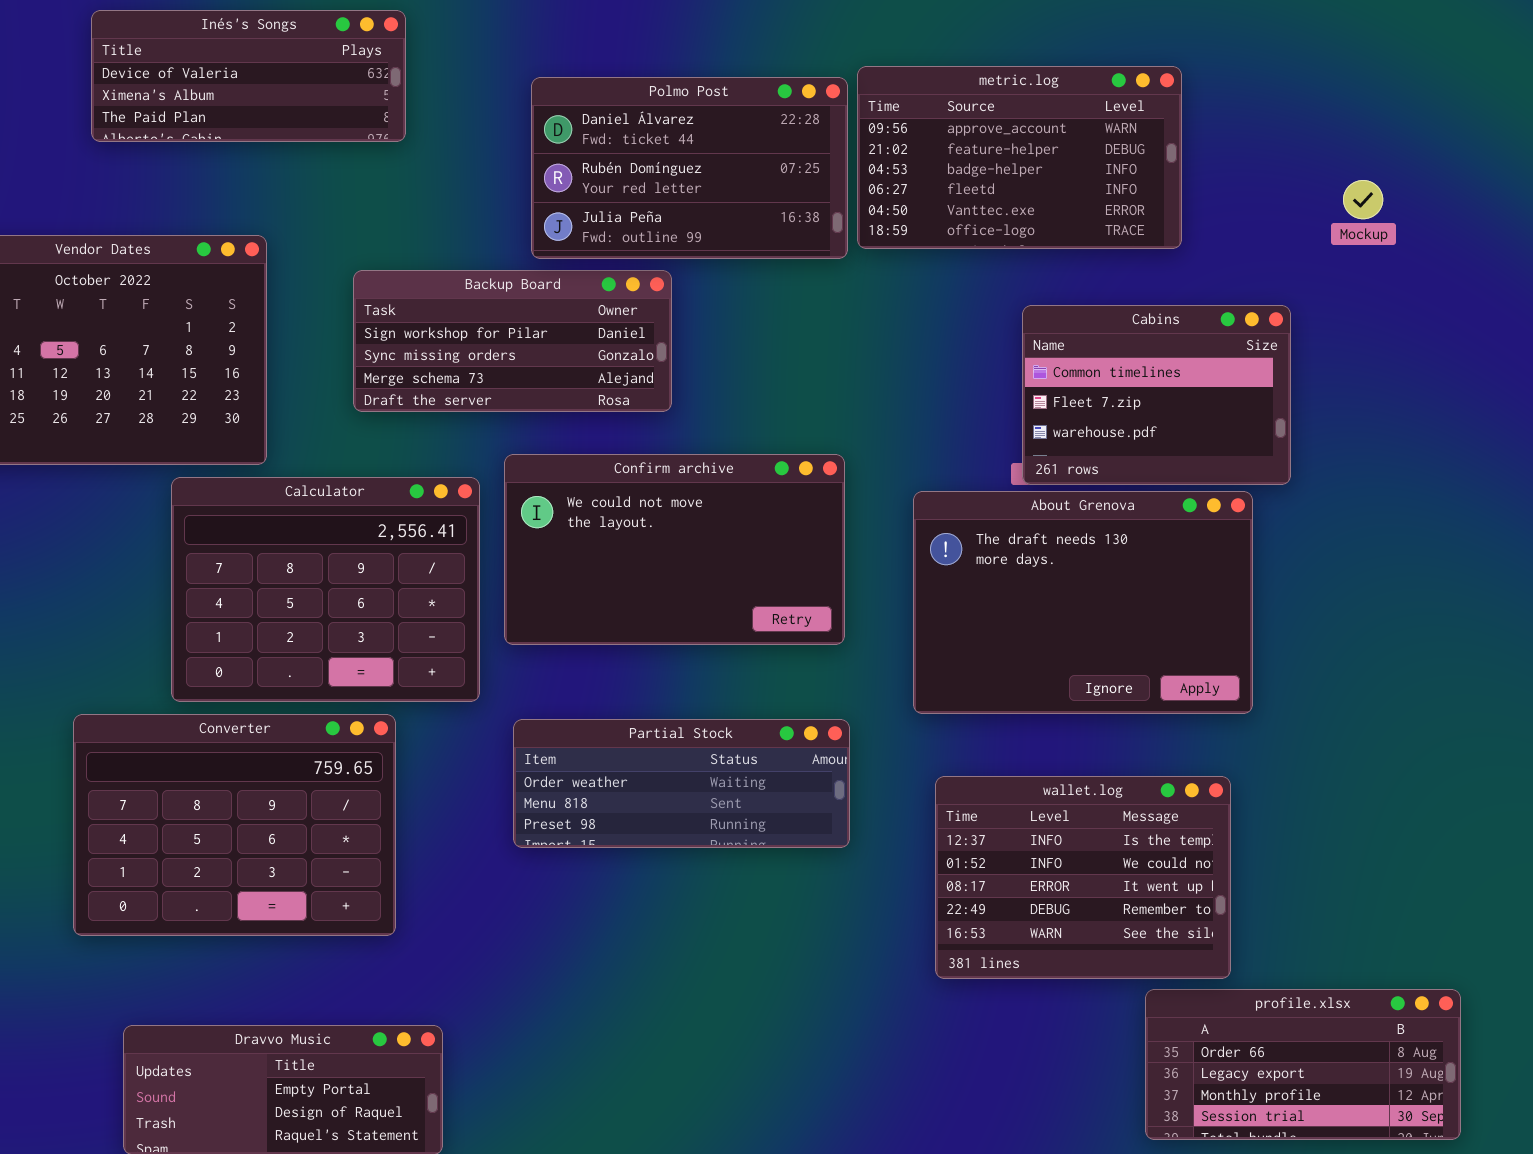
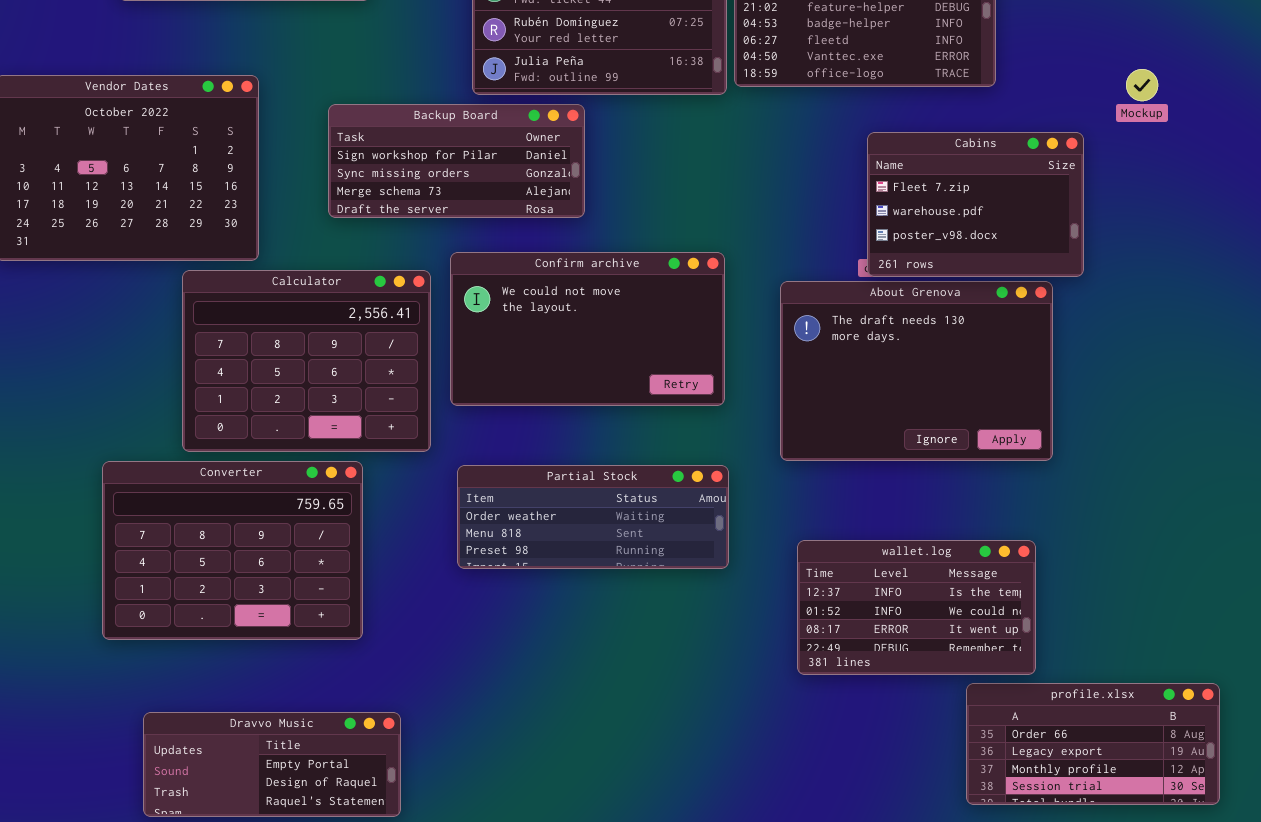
Mockup: [1343,180,1383,219] -> [1126,69,1158,101], moved
Cabins: [1022,305,1291,485] -> [867,132,1084,277], scrolled down 1 row
wallet.log: [935,776,1231,979] -> [797,540,1036,675], resized

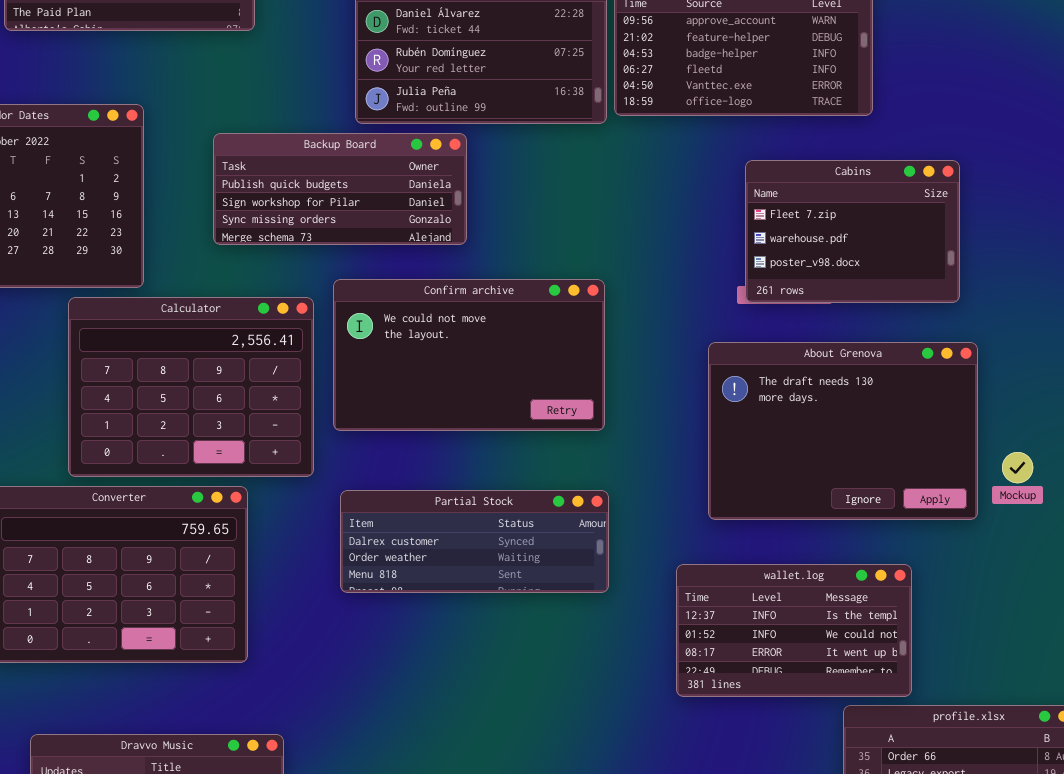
Mockup: [1126,69,1158,101] -> [1002,452,1033,483], moved
Backup Board: [328,104,585,218] -> [213,133,467,245], scrolled up 1 row
About Grenova: [780,281,1053,461] -> [708,342,978,520], moved
Partial Stock: [457,465,729,569] -> [340,490,609,593], scrolled up 1 row

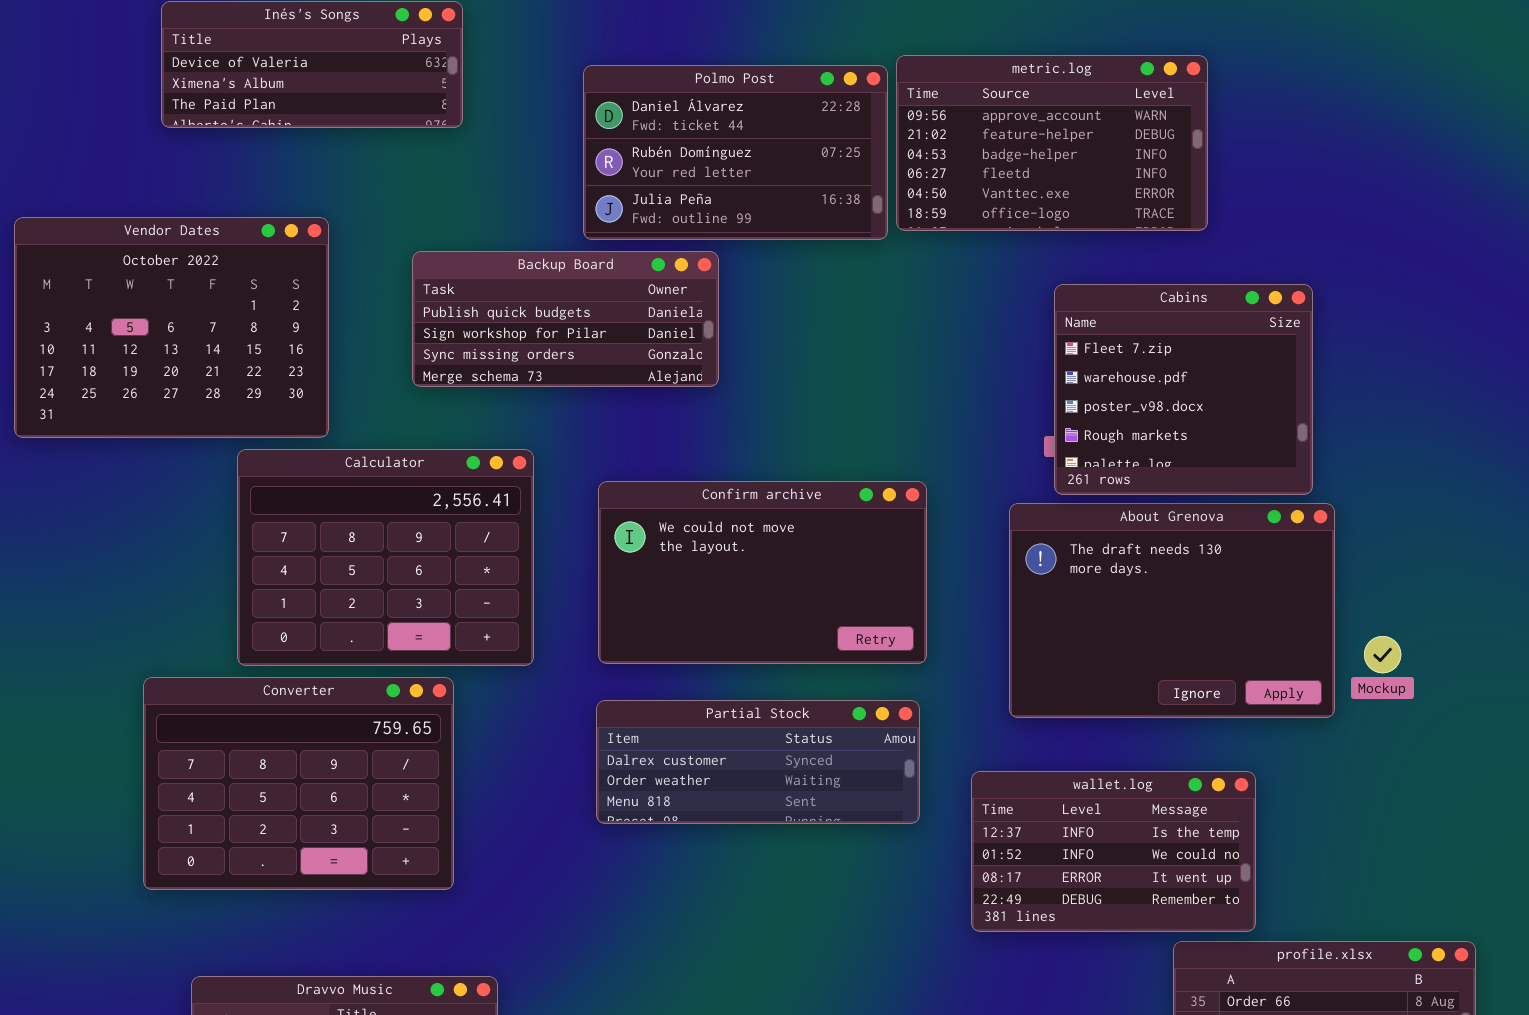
Cabins: [745,160,960,303] -> [1054,284,1313,495], resized
Confirm archive: [333,279,605,431] -> [598,481,927,664], moved
Partial Stock: [340,490,609,593] -> [596,700,920,824], moved

